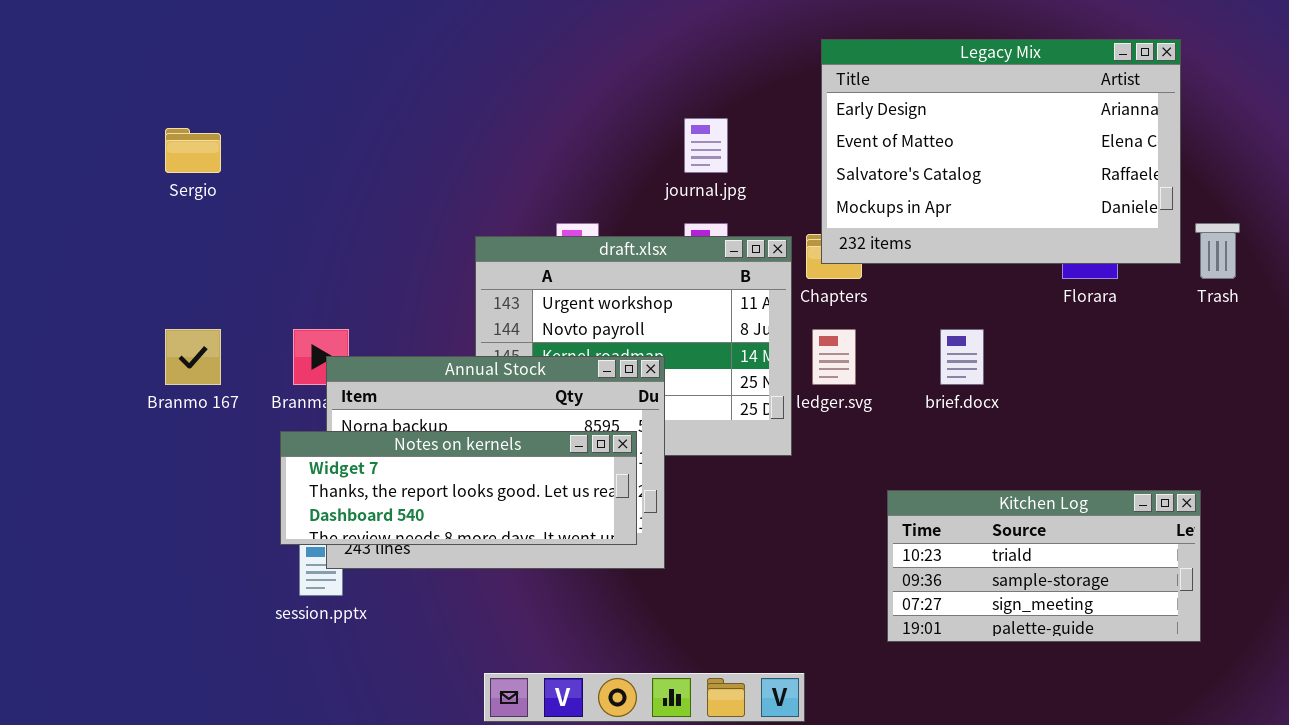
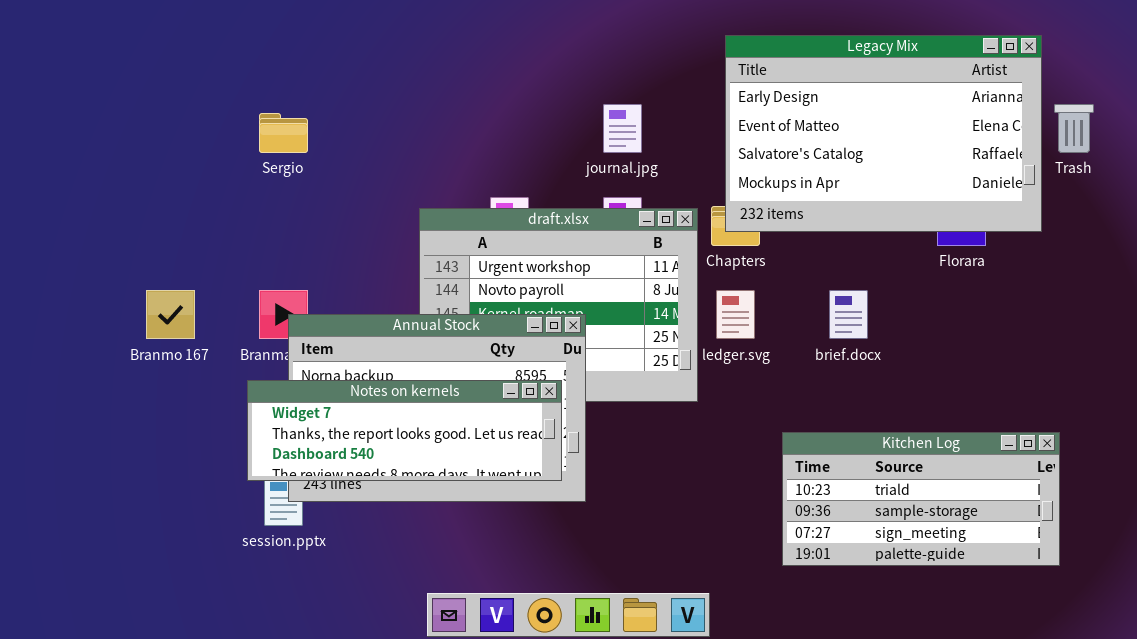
Sergio: [165,128,221,173] -> [259,113,308,153], moved
Trash: [1195,223,1240,279] -> [1054,104,1094,153], moved

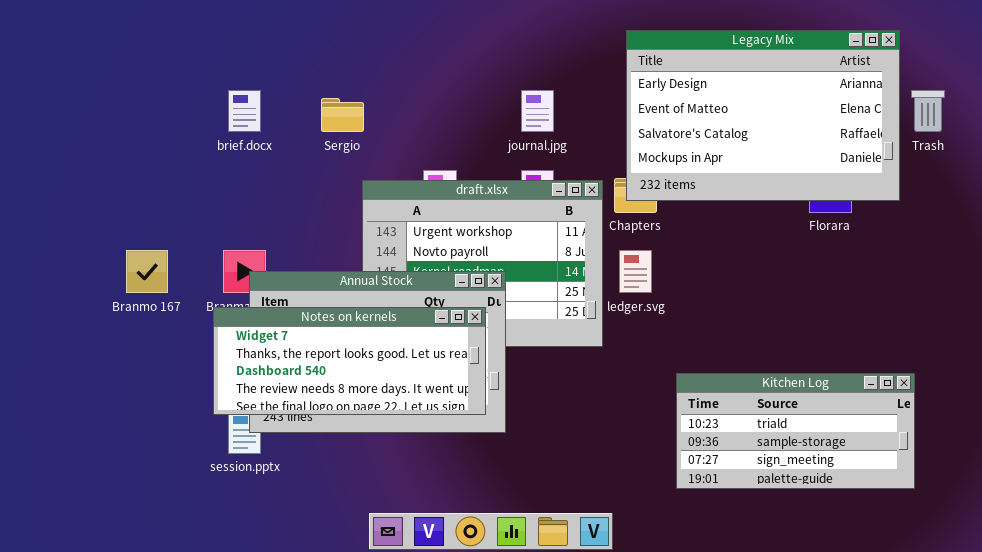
Sergio: [259,113,308,153] -> [321,98,364,132], moved
brief.docx: [829,290,868,339] -> [228,90,261,132], moved
Notes on kernels: [247,380,562,481] -> [213,307,486,415], resized

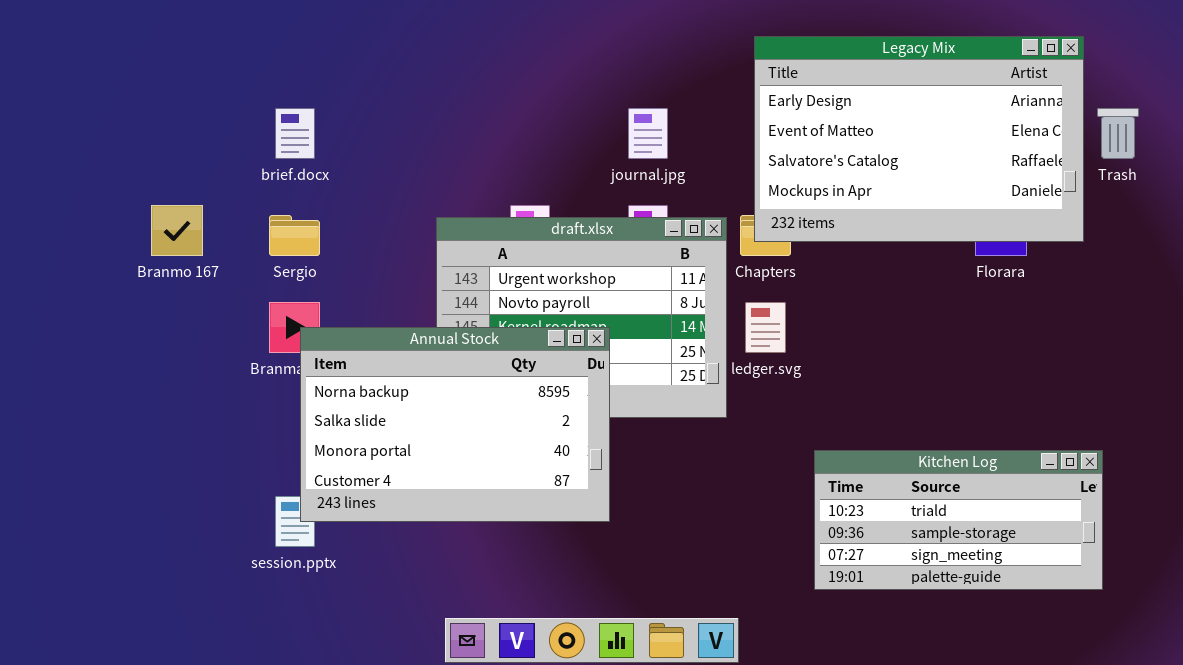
Sergio: [321,98,364,132] -> [269,215,320,256], moved
Branmo 167: [126,250,168,293] -> [151,205,203,256], moved
Notes on kernels: [213,307,486,415] -> none, closed

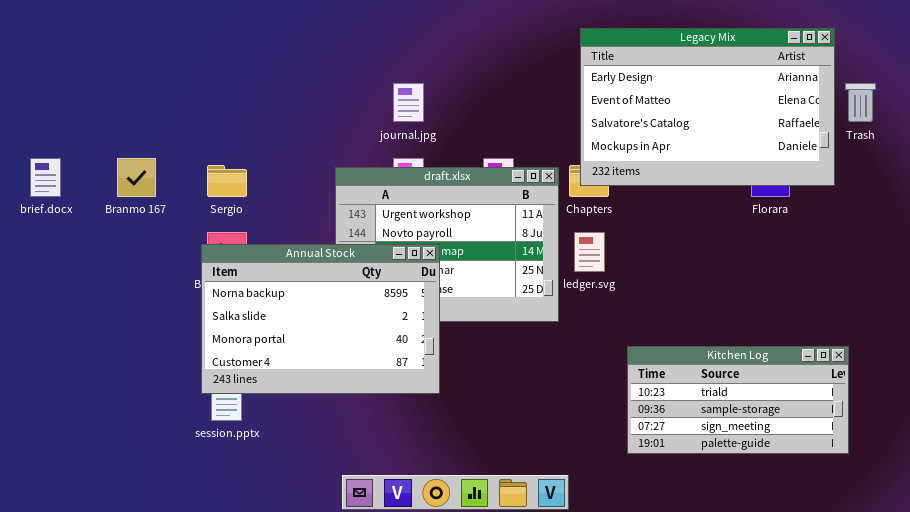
brief.docx: [275,108,315,159] -> [30,158,61,197], moved
journal.jpg: [628,108,668,159] -> [393,83,424,122], moved
Annual Stock: [300,327,610,522] -> [201,244,440,394], moved

